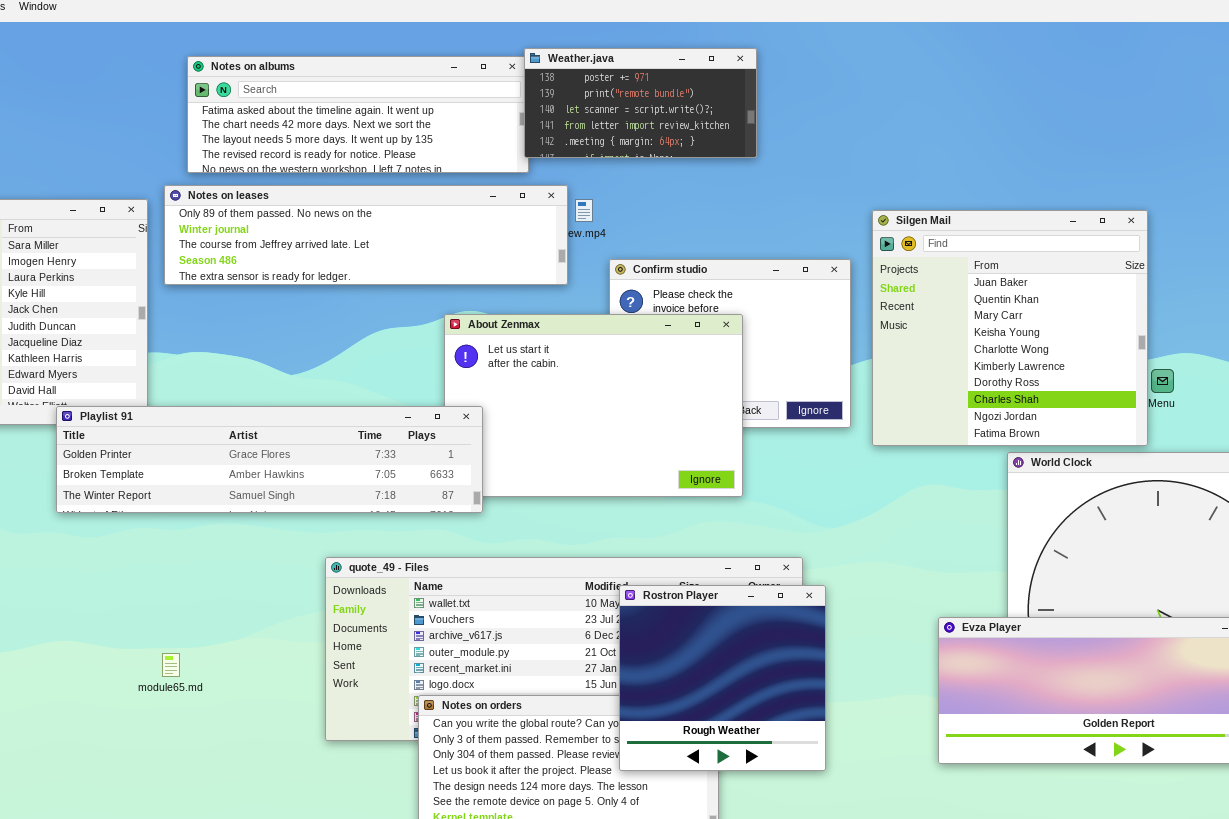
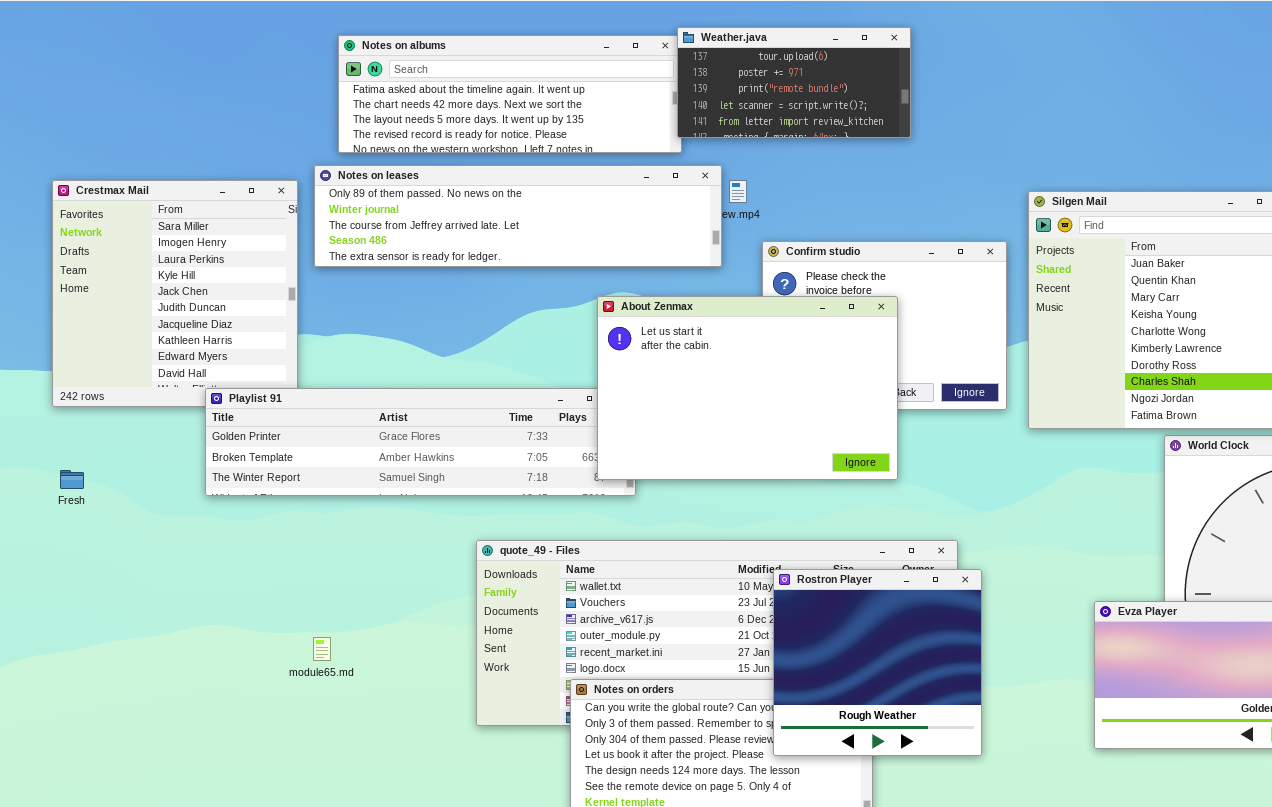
Weather.java: [524,48,757,158] -> [677,27,911,138], scrolled up 1 row
About Zenmax: [444,314,743,497] -> [597,296,898,480], raised

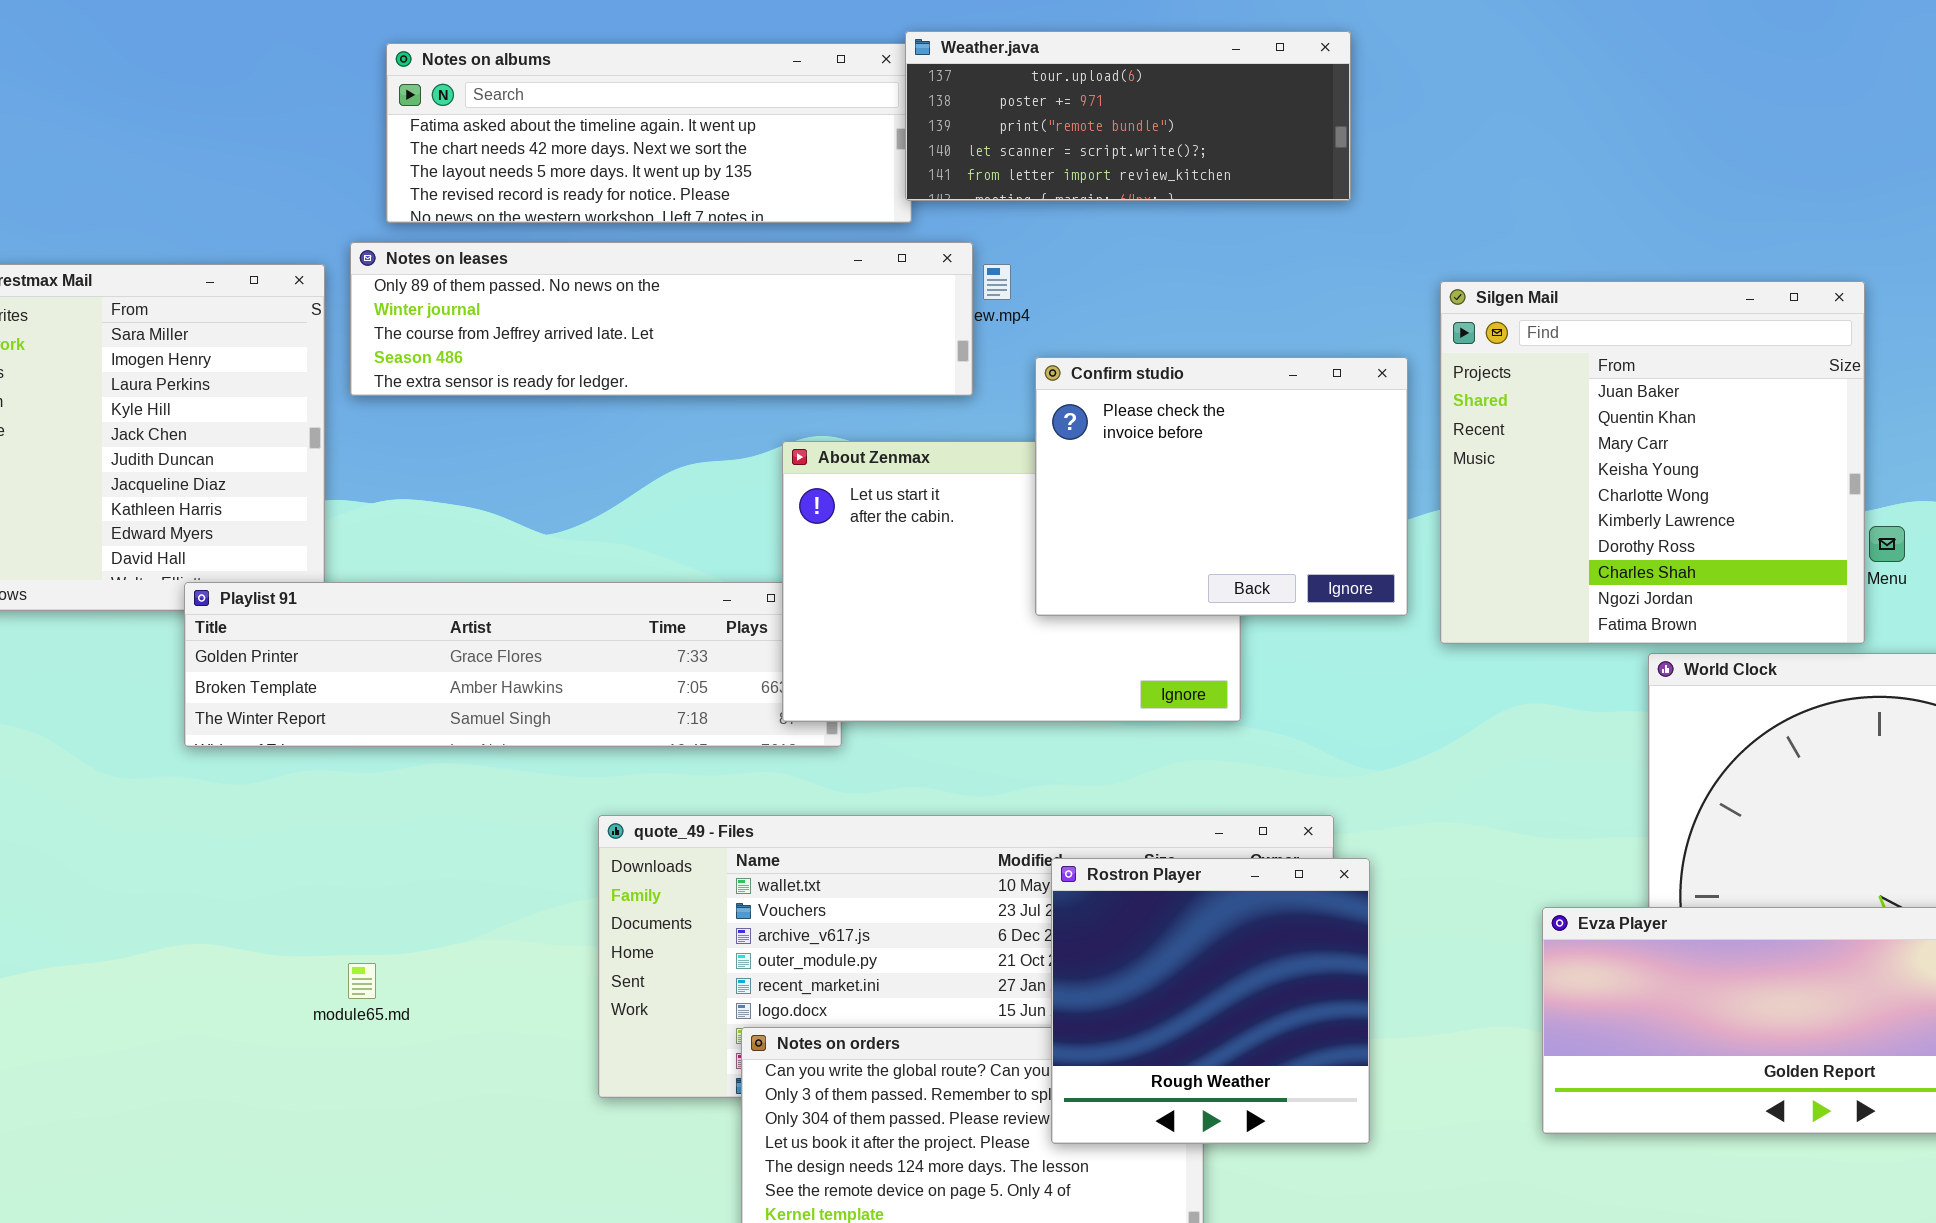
Weather.java: [677,27,911,138] -> [905,31,1351,201], resized
Confirm studio: [762,241,1007,410] -> [1035,357,1408,616], raised

